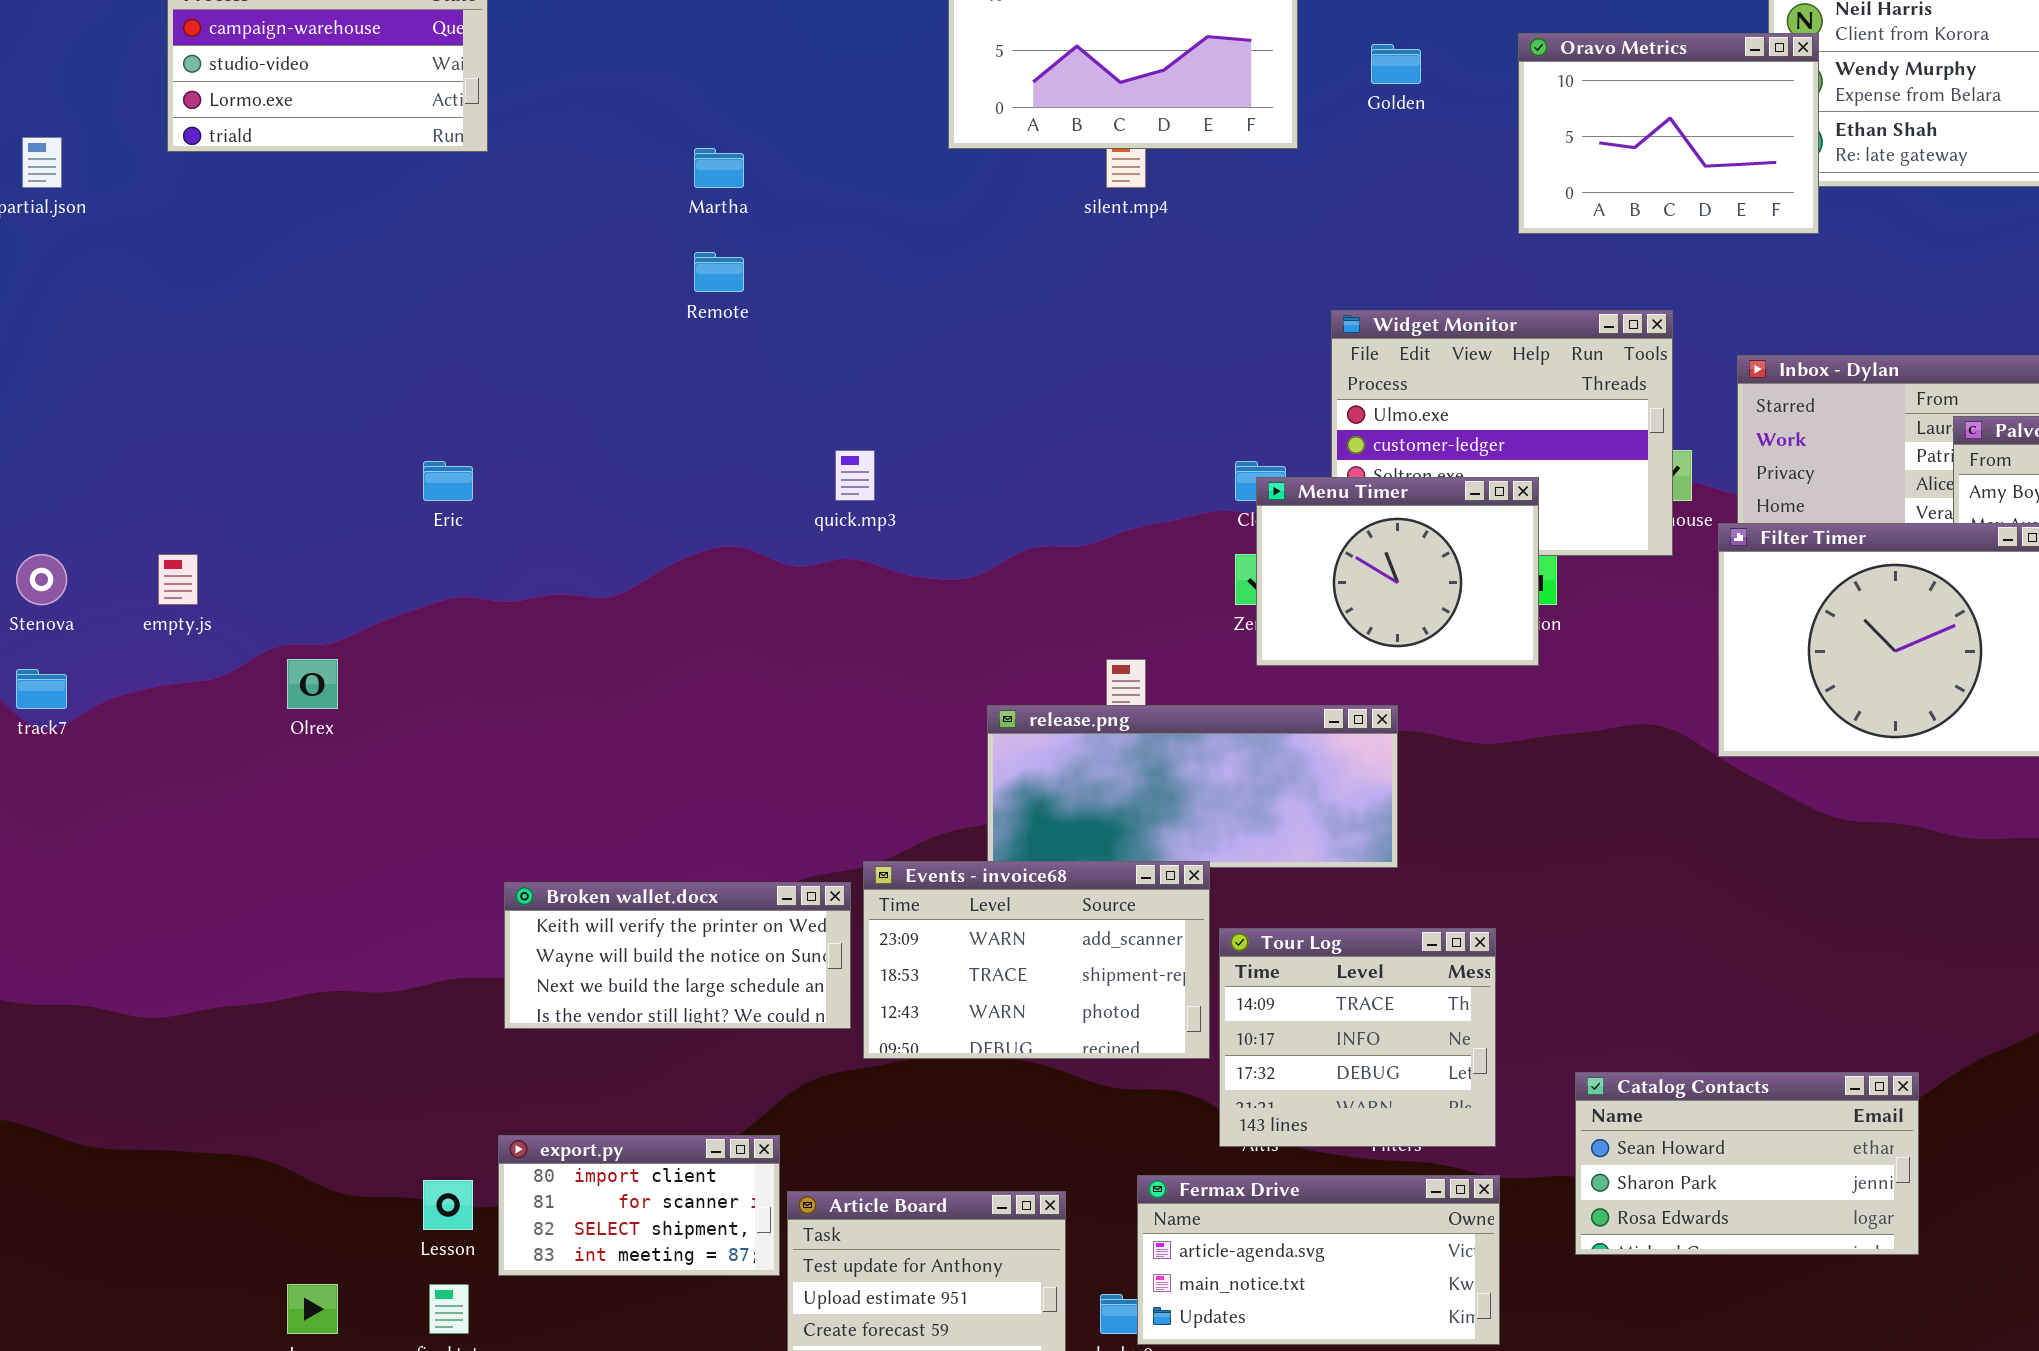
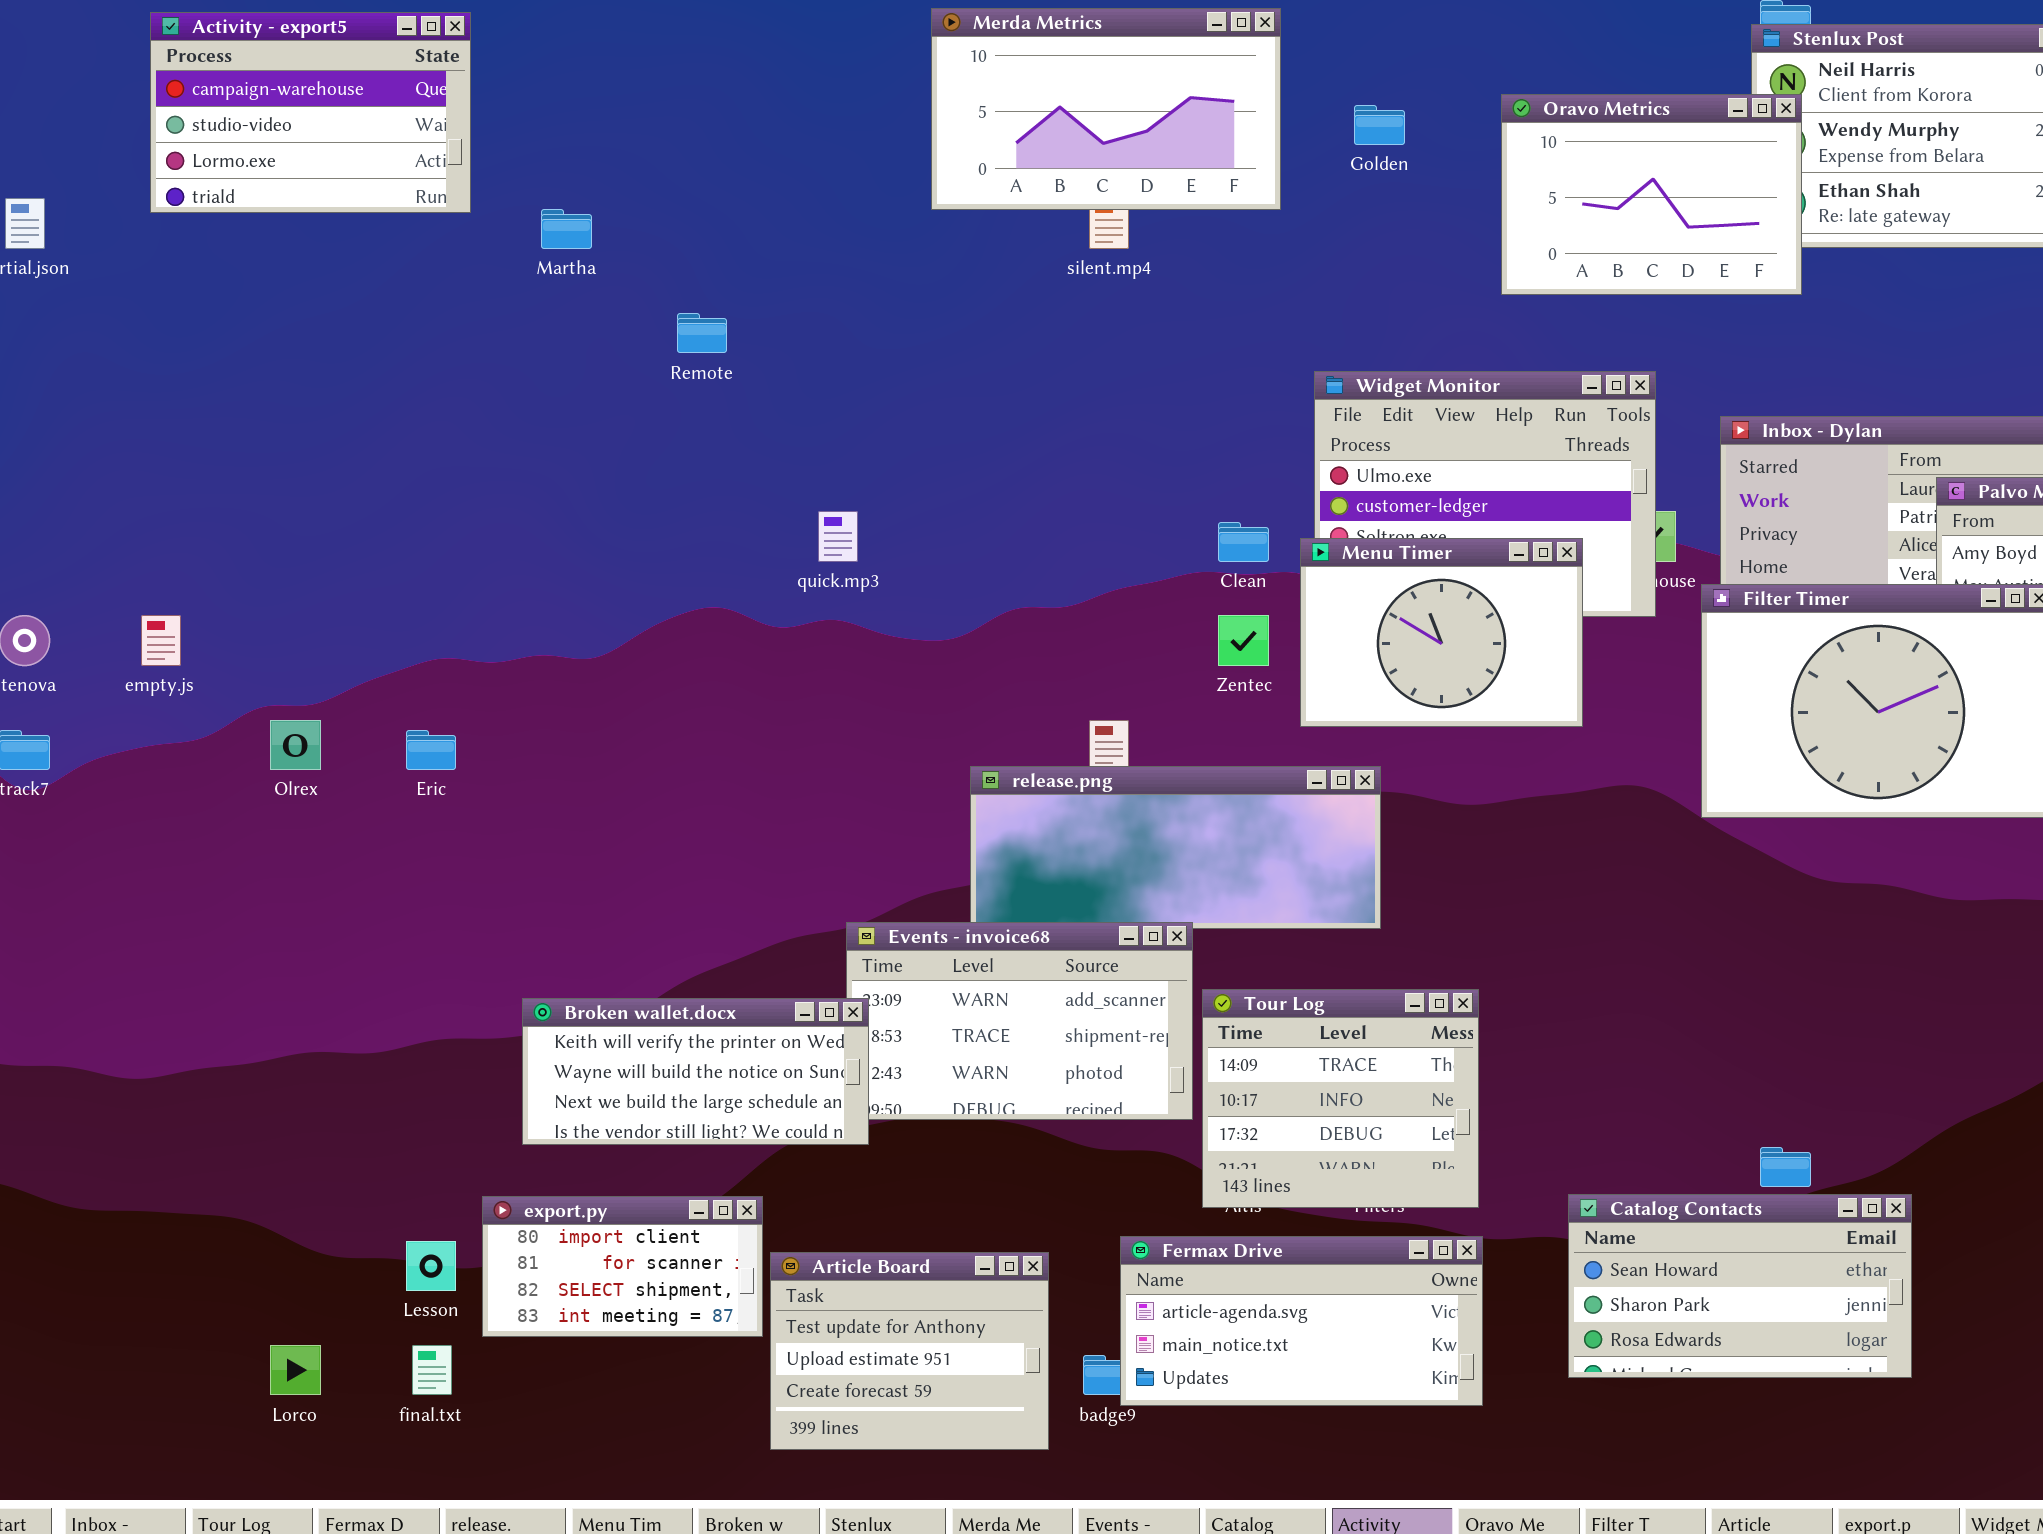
Martha: [694,148,744,188] -> [541,209,592,249], moved
Eric: [423,461,473,501] -> [406,730,456,770], moved
Menu Timer: [1256,477,1539,666] -> [1300,538,1583,727], moved
Broken wallet.docx: [504,882,851,1029] -> [522,998,869,1145], moved
Catalog Contacts: [1575,1072,1919,1255] -> [1568,1194,1912,1378], moved

